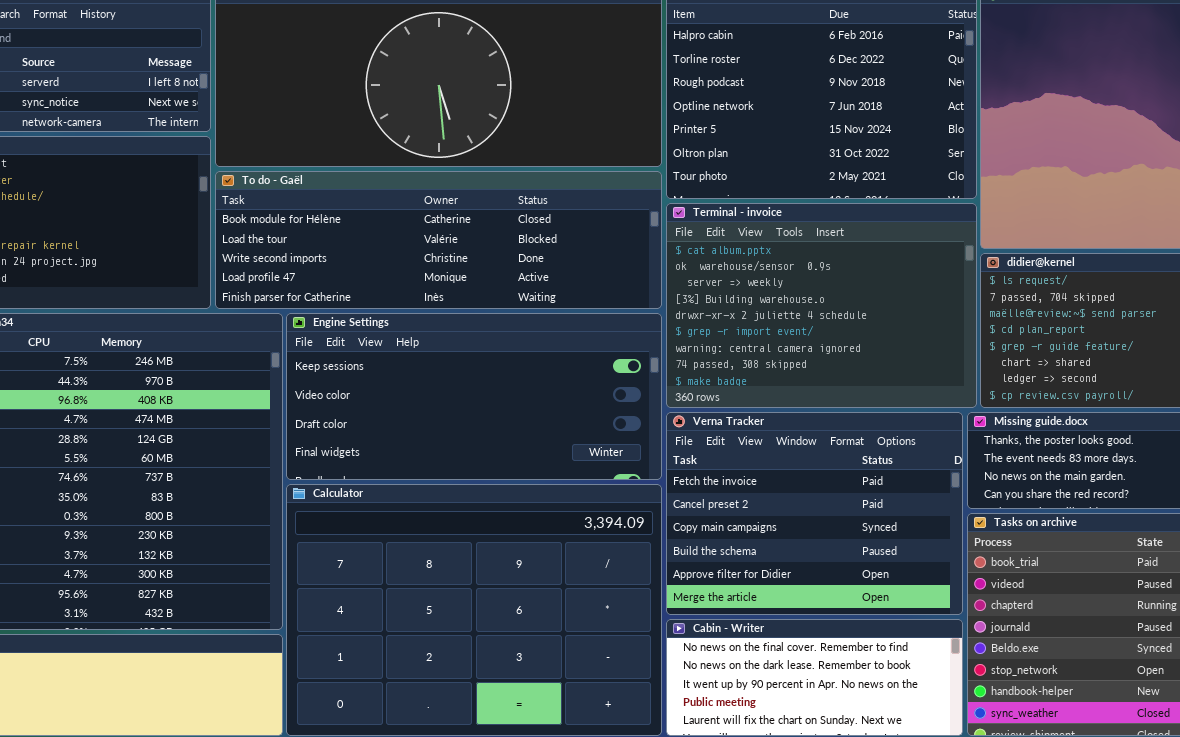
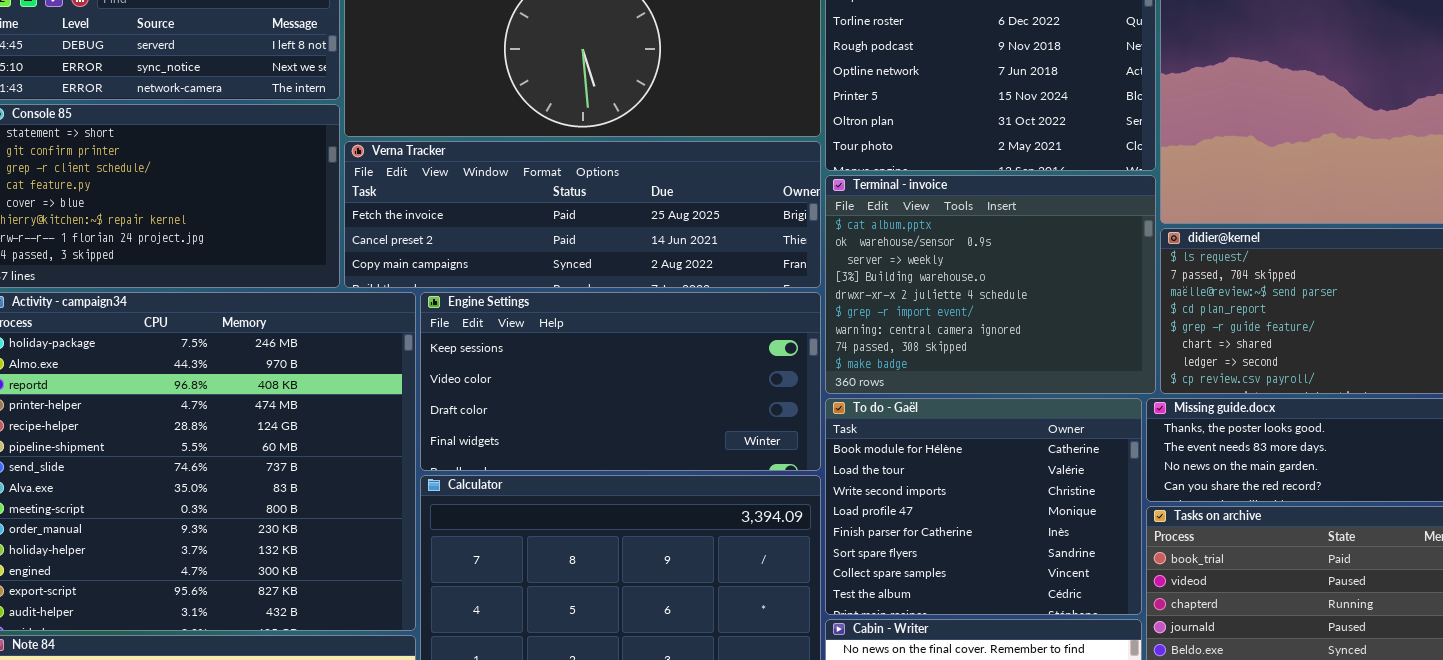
To do - Gaël: [215,171,662,309] -> [825,398,1142,615], moved, resized
Verna Tracker: [666,412,963,615] -> [344,141,821,288], moved, resized

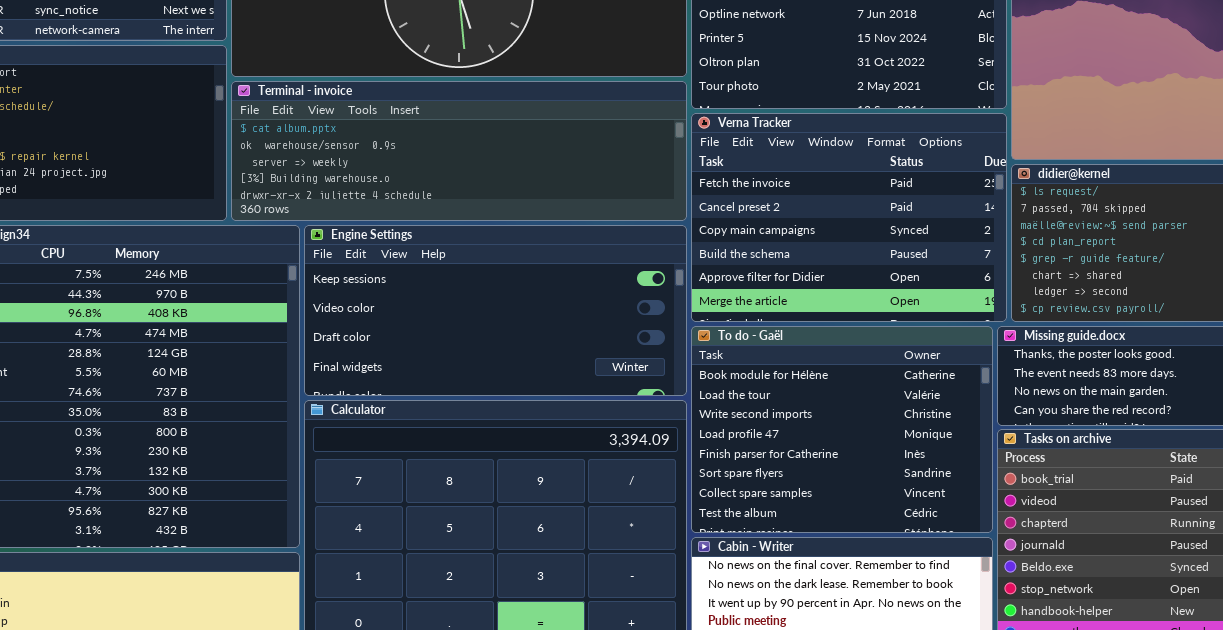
Verna Tracker: [344,141,821,288] -> [691,113,1007,322], moved, resized
Terminal - invoice: [825,175,1156,394] -> [231,81,687,221], moved, resized

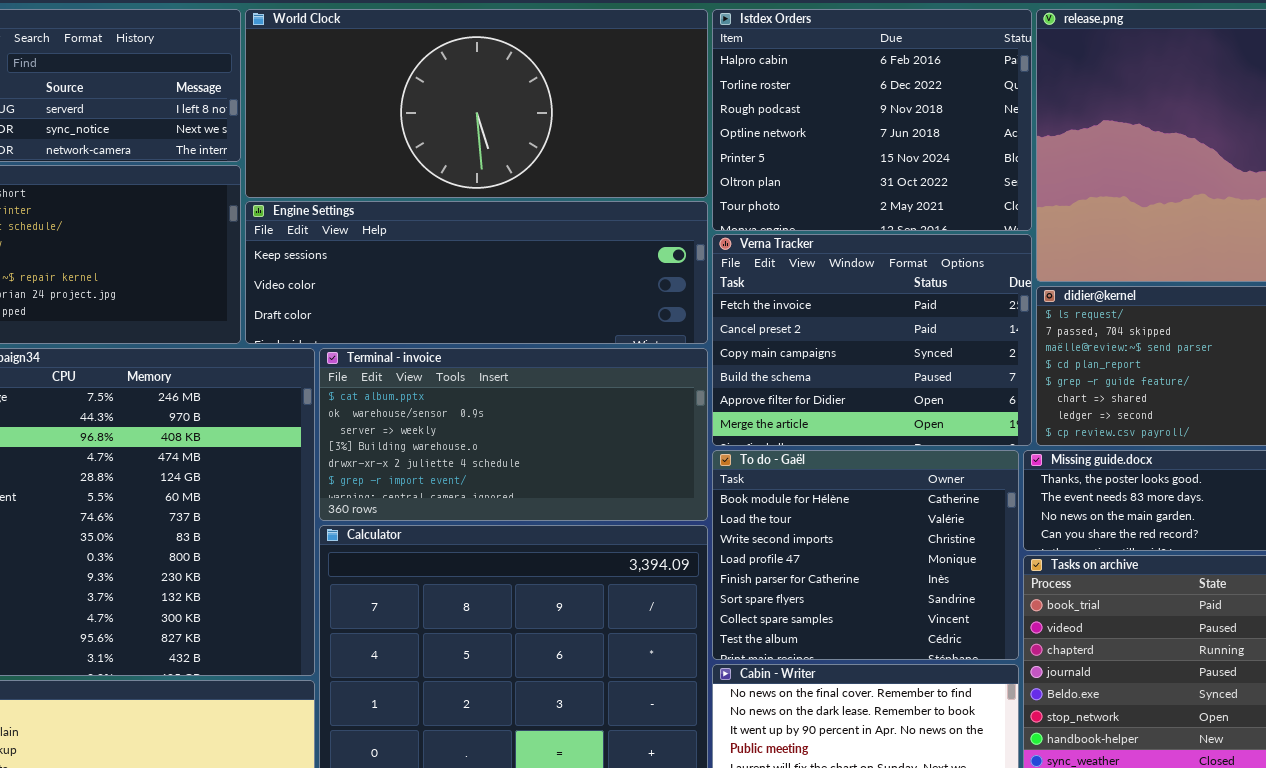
Terminal - invoice: [231,81,687,221] -> [319,348,708,521], moved, resized
Engine Settings: [304,225,687,396] -> [245,201,708,344], moved, resized

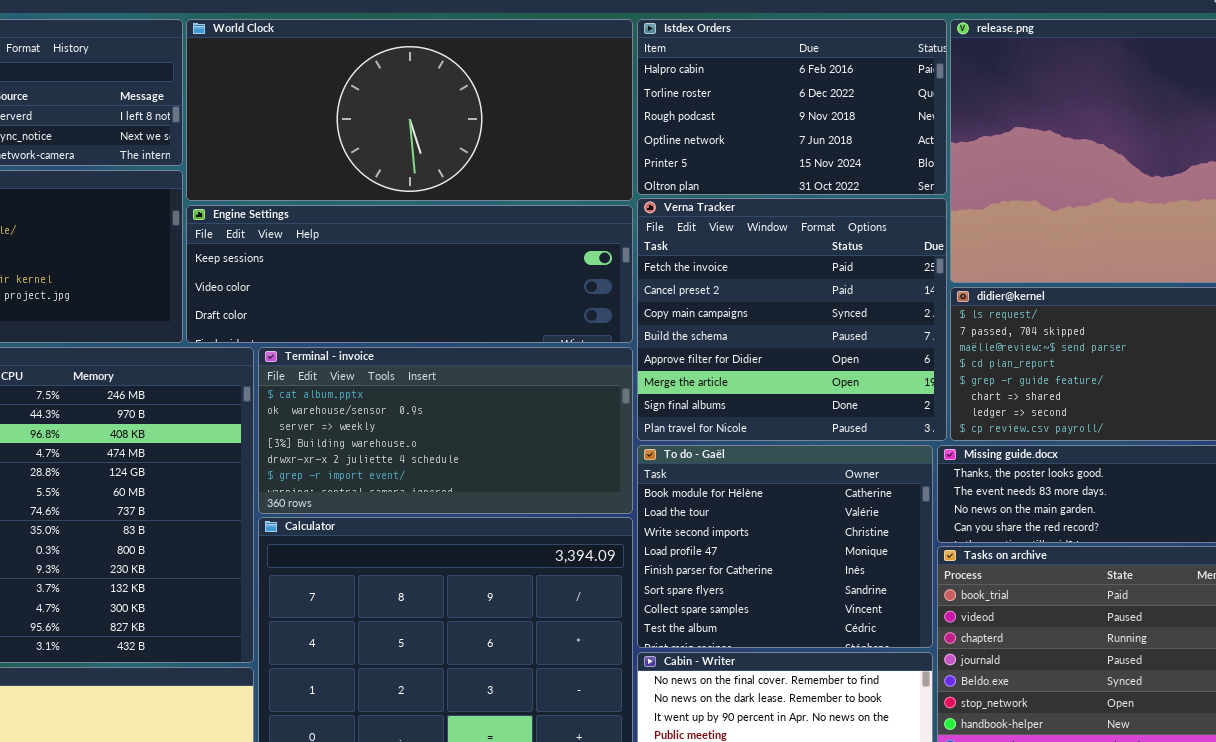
Istdex Orders: [712,9,1032,231] -> [637,19,947,195], resized
Verna Tracker: [712,234,1032,446] -> [637,198,947,441], resized

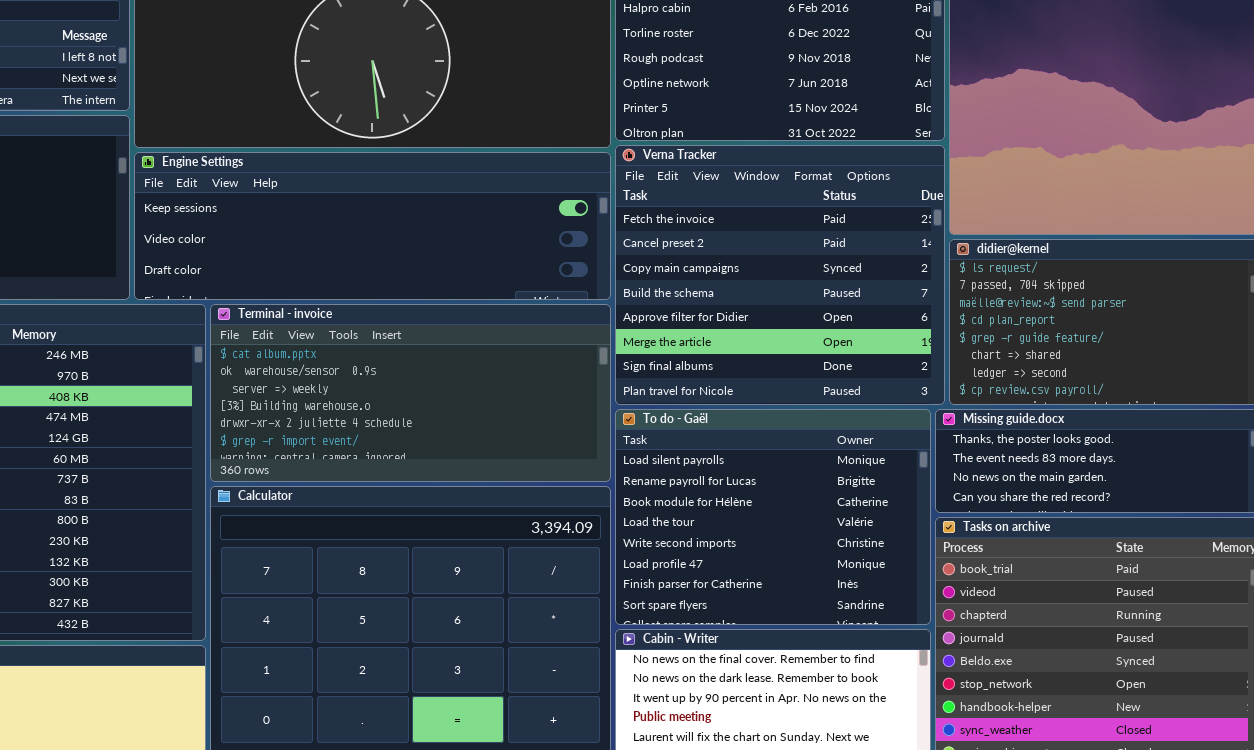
To do - Gaël: [637,445,933,648] -> [615,409,931,625], scrolled up 2 rows

